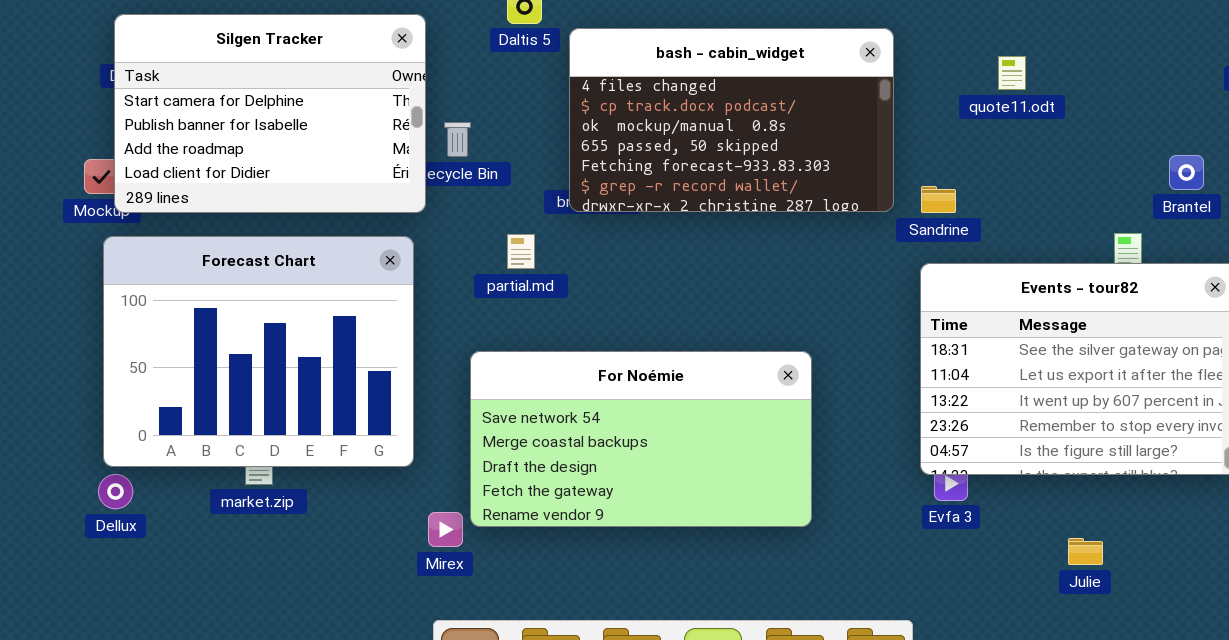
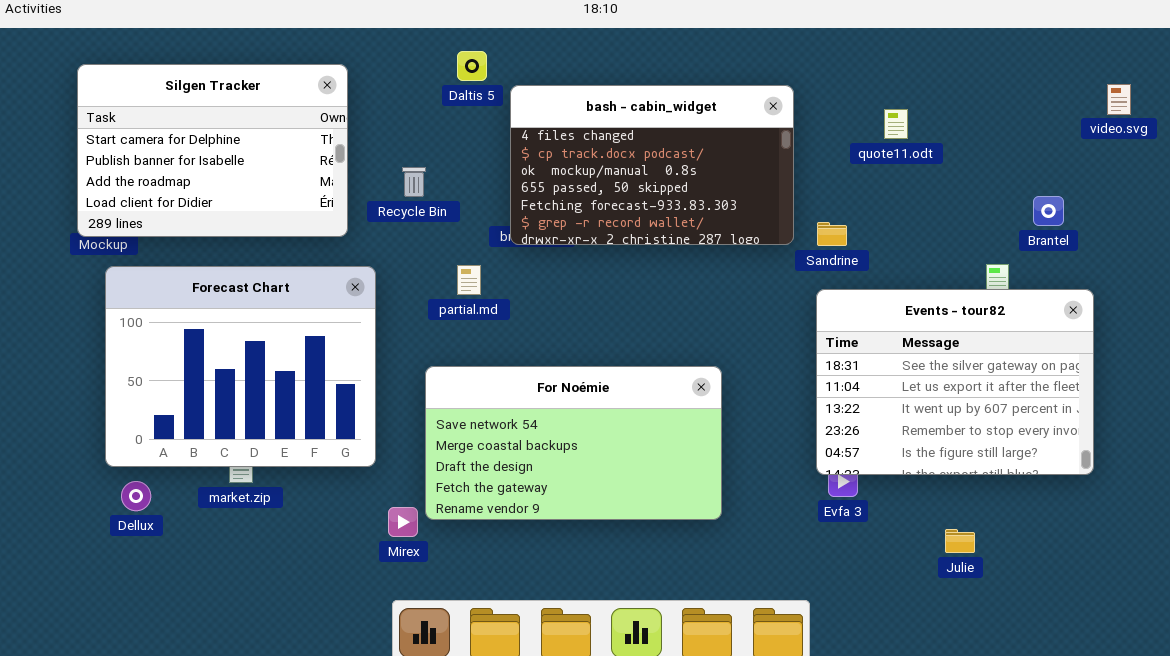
Silgen Tracker: [114,14,426,213] -> [77,64,348,237], moved
Dellux: [98,474,133,509] -> [121,481,151,511], moved

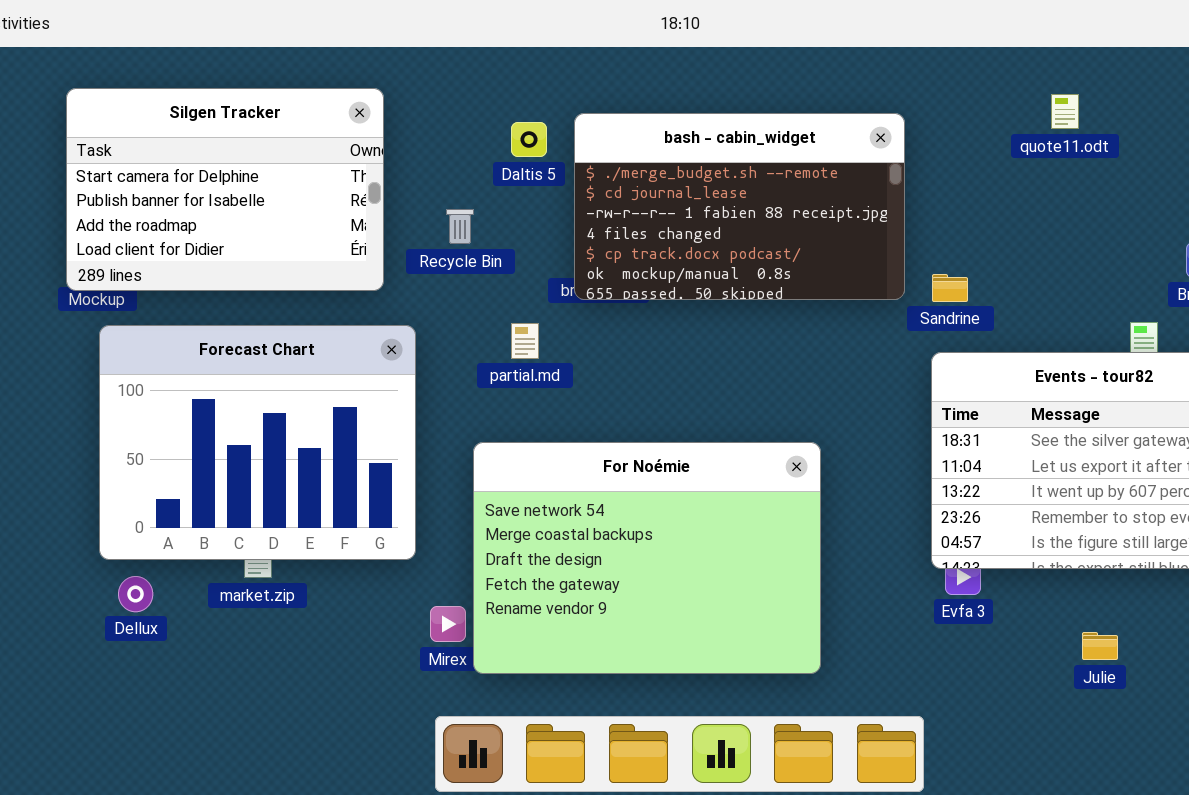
Daltis 5: [457,51,487,81] -> [511,122,547,157], moved
bash - cabin_widget: [510,85,794,245] -> [574,113,905,300], scrolled up 3 rows
quote11.odt: [884,109,908,139] -> [1051,94,1079,129], moved
For Noémie: [425,366,722,520] -> [473,442,821,674], resized

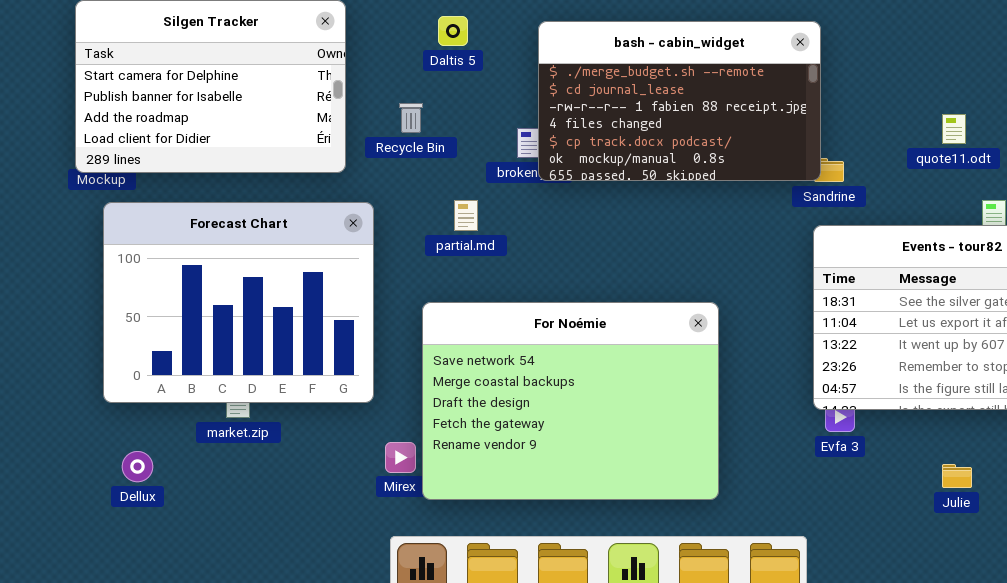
quote11.odt: [1051,94,1079,129] -> [942,114,966,144], moved
bash - cabin_widget: [574,113,905,300] -> [538,21,821,181], moved
Daltis 5: [511,122,547,157] -> [438,16,468,46], moved
Dellux: [118,576,153,612] -> [122,451,153,482], moved

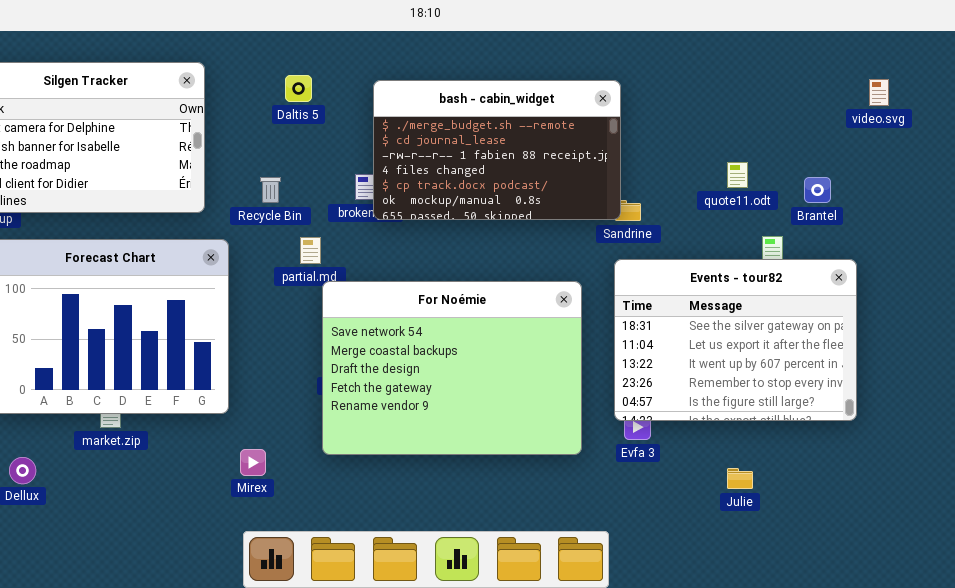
Recycle Bin: [399,103,423,133] -> [260,177,281,203], moved
For Noémie: [422,302,719,500] -> [322,281,582,455], moved

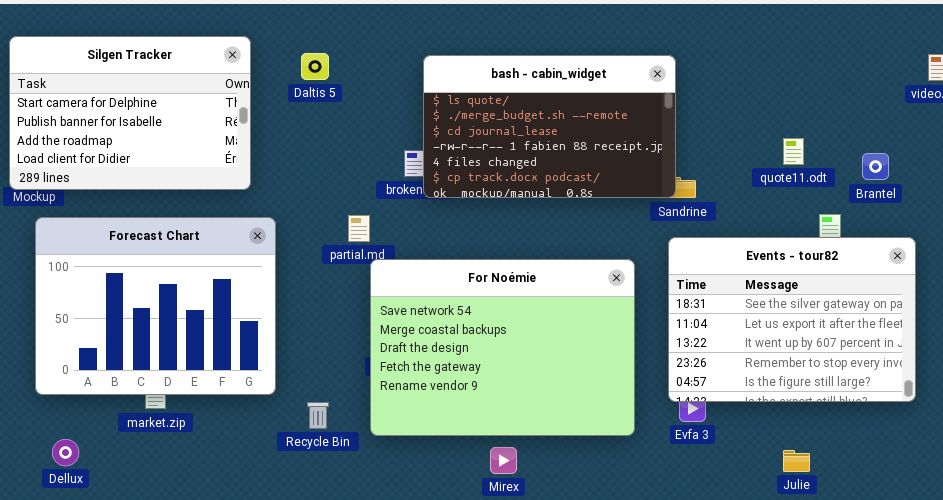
Daltis 5: [285,75,312,102] -> [301,53,329,80], moved
bash - cabin_widget: [373,80,621,220] -> [423,55,676,198], scrolled up 1 row
Recycle Bin: [260,177,281,203] -> [307,402,329,429], moved
Mirex: [240,449,266,476] -> [490,447,517,474], moved

